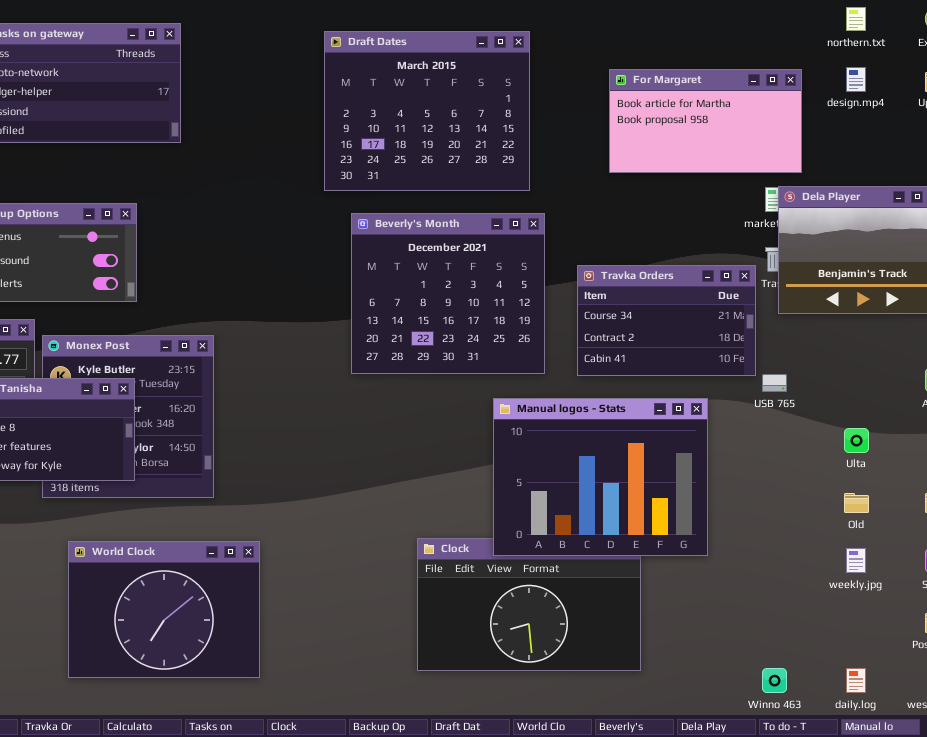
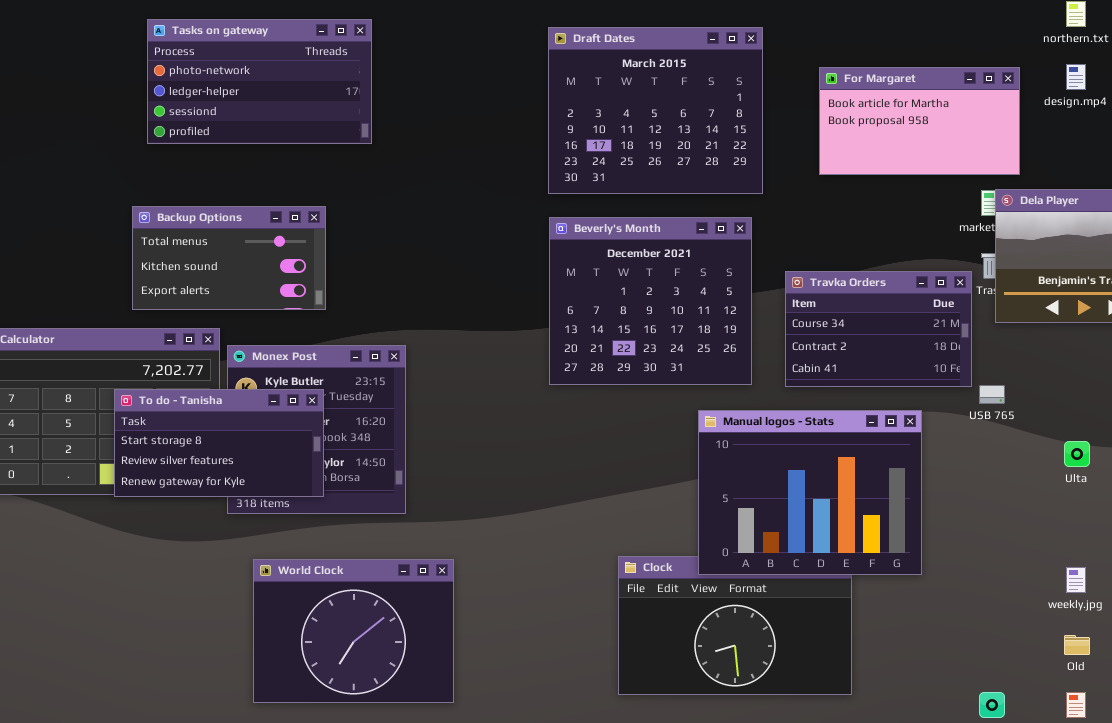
Draft Dates: [324,31,530,191] -> [548,27,763,194], moved
Old: [844,493,869,513] -> [1064,635,1090,655], moved

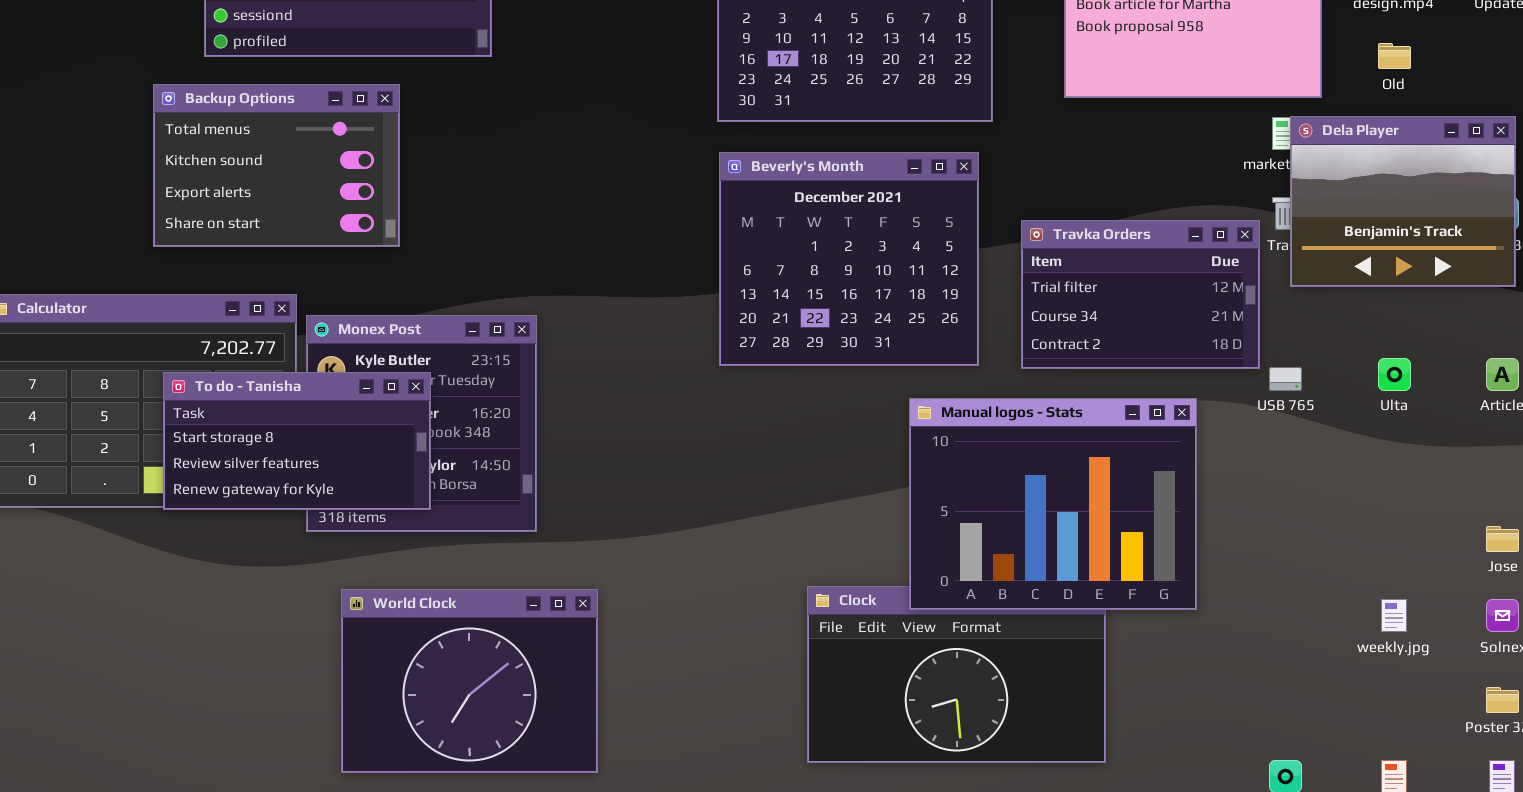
Backup Options: [132,206,326,310] -> [153,84,400,247], moved, resized
Travka Orders: [785,271,972,387] -> [1021,220,1260,369], scrolled up 1 row
Ulta: [1064,441,1090,467] -> [1378,358,1411,391], moved
Old: [1064,635,1090,655] -> [1378,43,1411,69], moved

